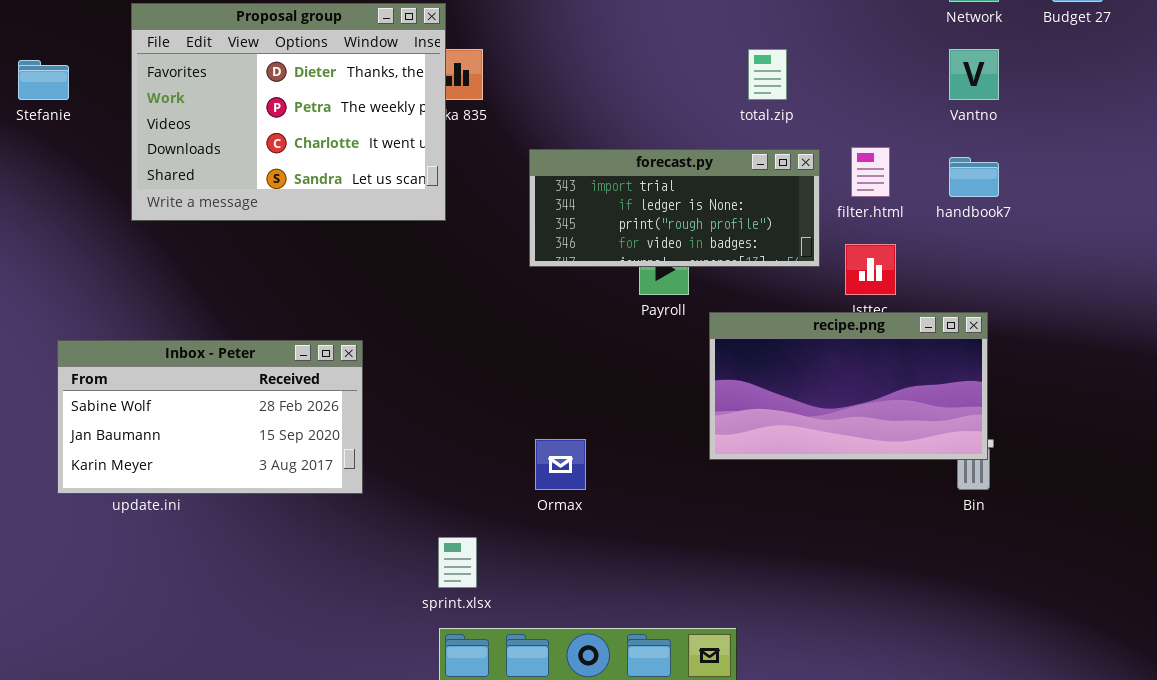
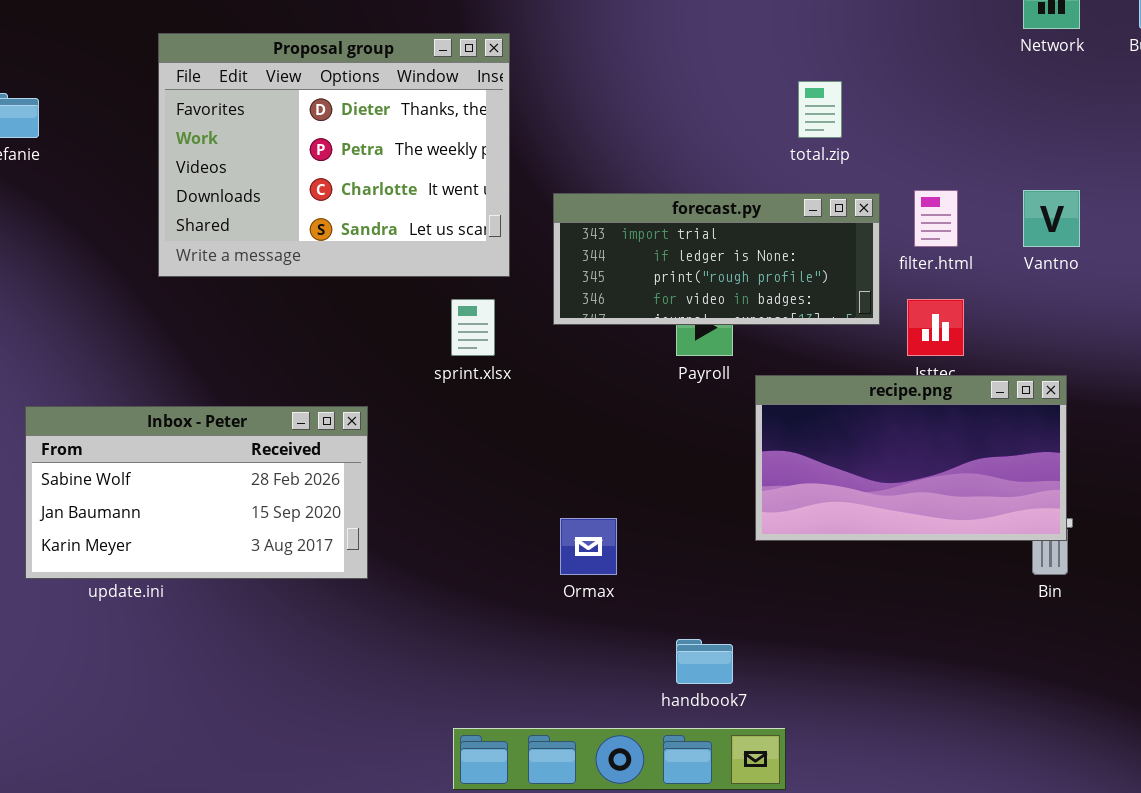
Proposal group: [131,3,446,221] -> [158,33,510,277], moved
Vantno: [949,49,999,100] -> [1023,190,1080,247], moved
handbook7: [949,157,999,197] -> [676,639,733,684], moved
sprint.xlsx: [438,537,477,588] -> [451,299,495,356], moved

